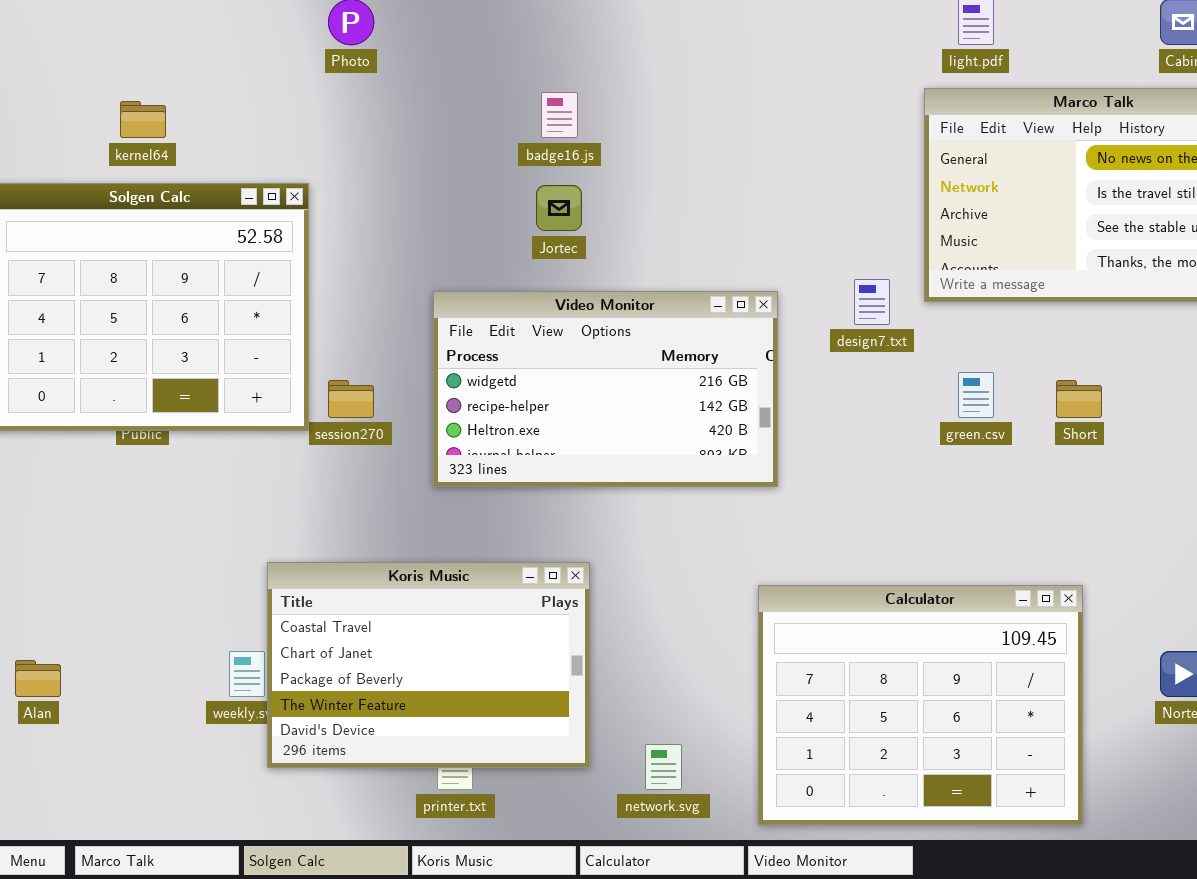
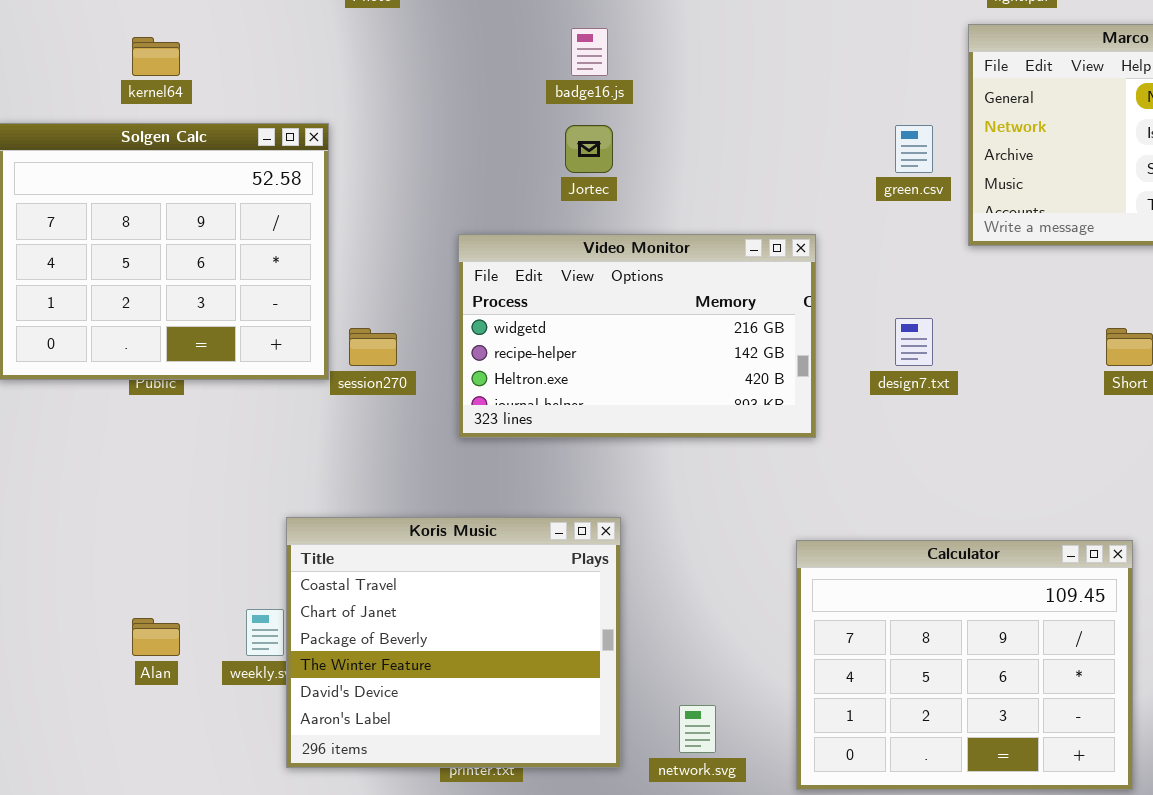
design7.txt: [854,279,890,325] -> [895,318,933,366], moved
green.csv: [958,372,994,418] -> [895,125,933,173], moved
Koris Music: [267,562,590,768] -> [286,517,621,768], resized
Alan: [15,660,61,697] -> [132,618,180,656], moved

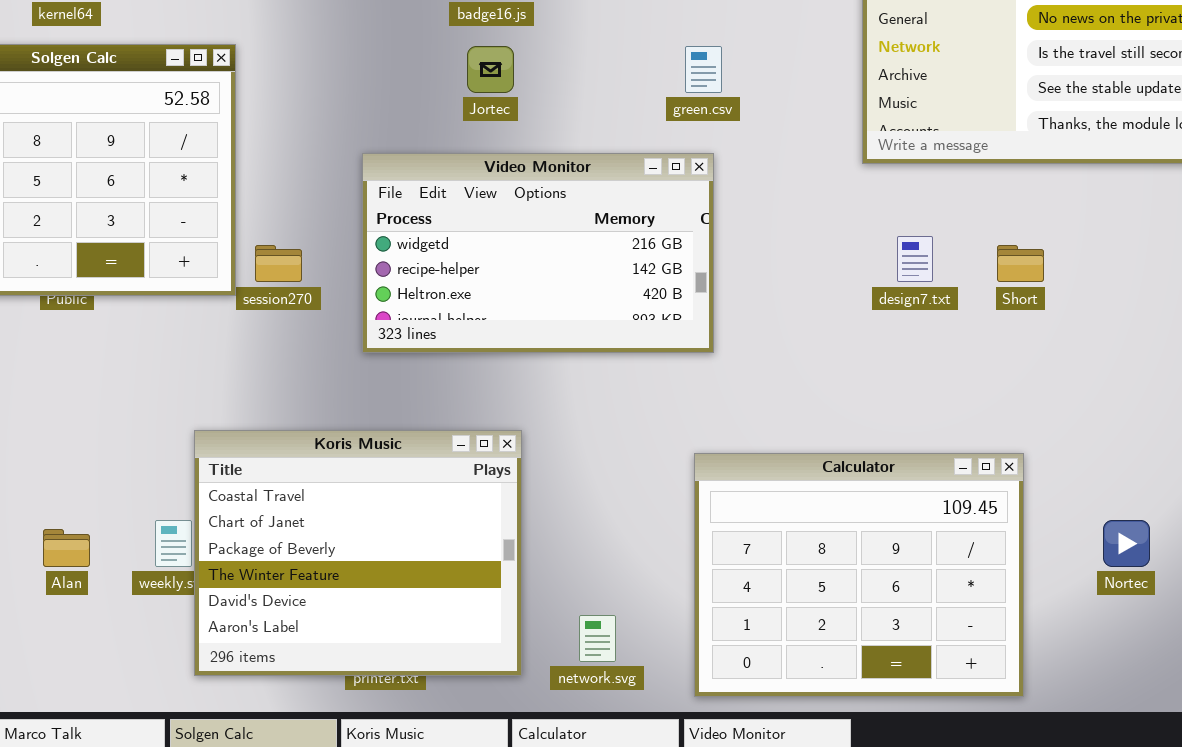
green.csv: [895,125,933,173] -> [685,46,722,93], moved
design7.txt: [895,318,933,366] -> [897,236,933,282], moved

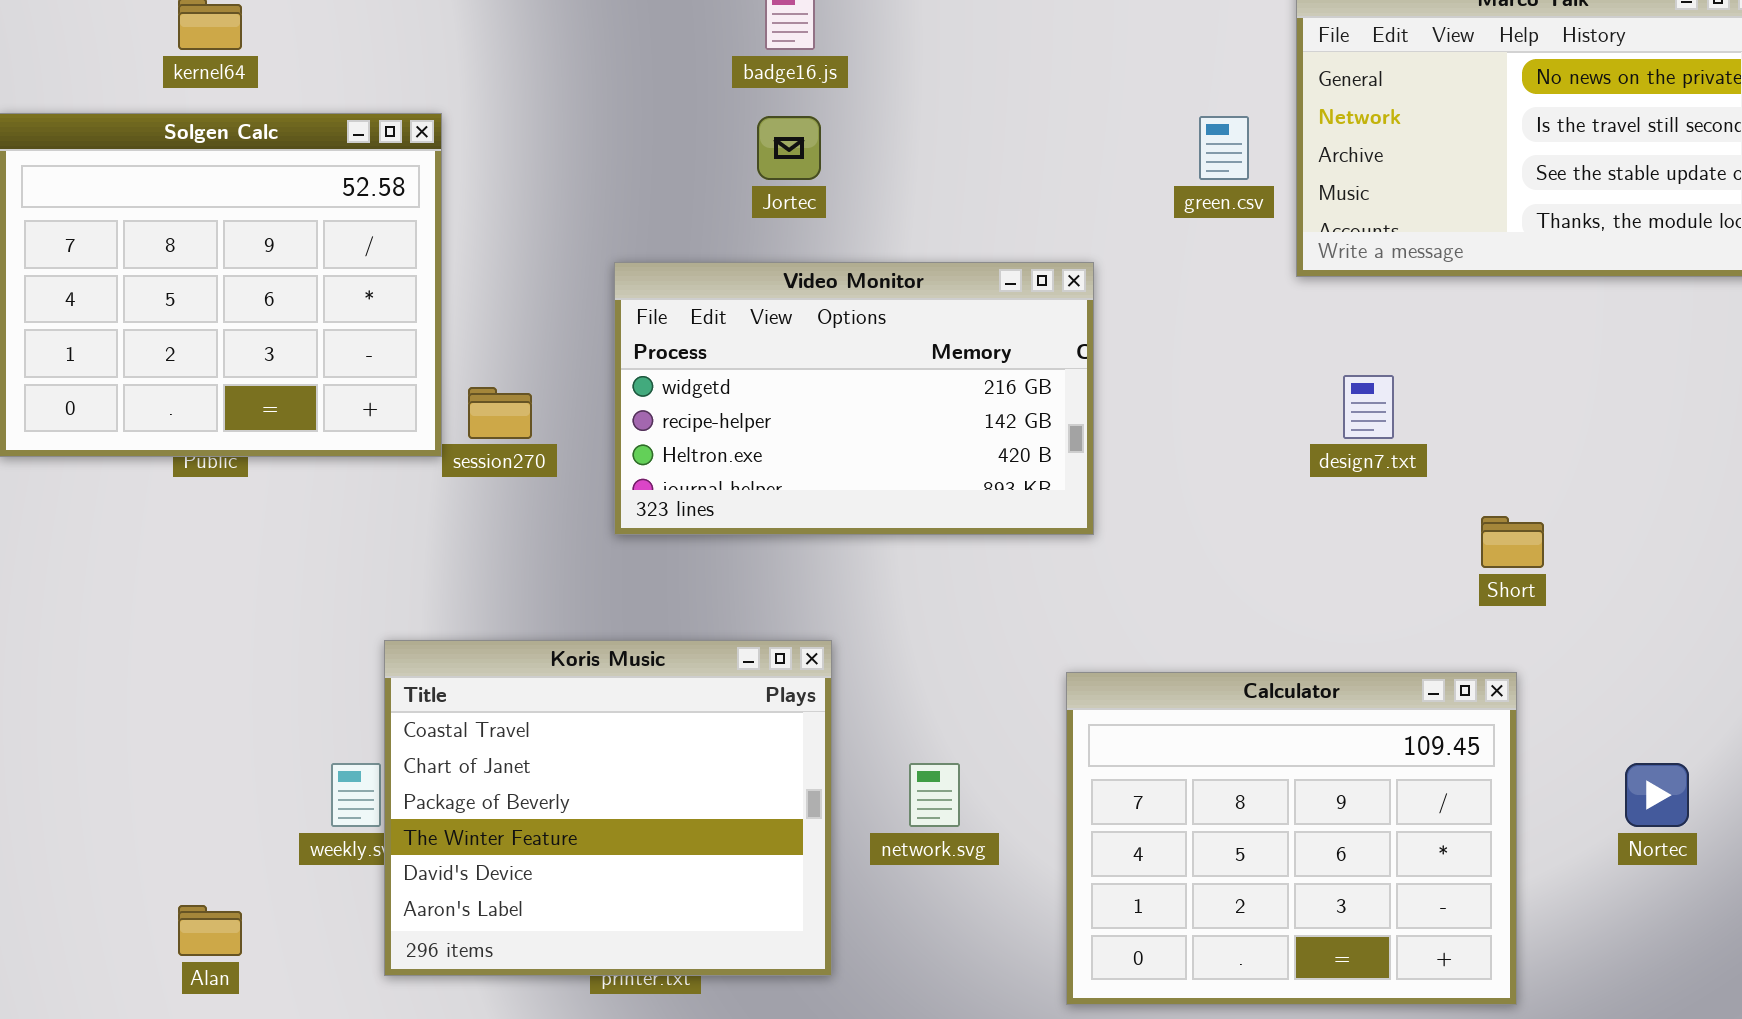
green.csv: [685,46,722,93] -> [1199,116,1249,180], moved
Short: [997,245,1044,282] -> [1481,516,1544,568], moved
Alan: [43,529,90,567] -> [178,905,242,956], moved
network.svg: [579,615,616,662] -> [909,763,960,827], moved

